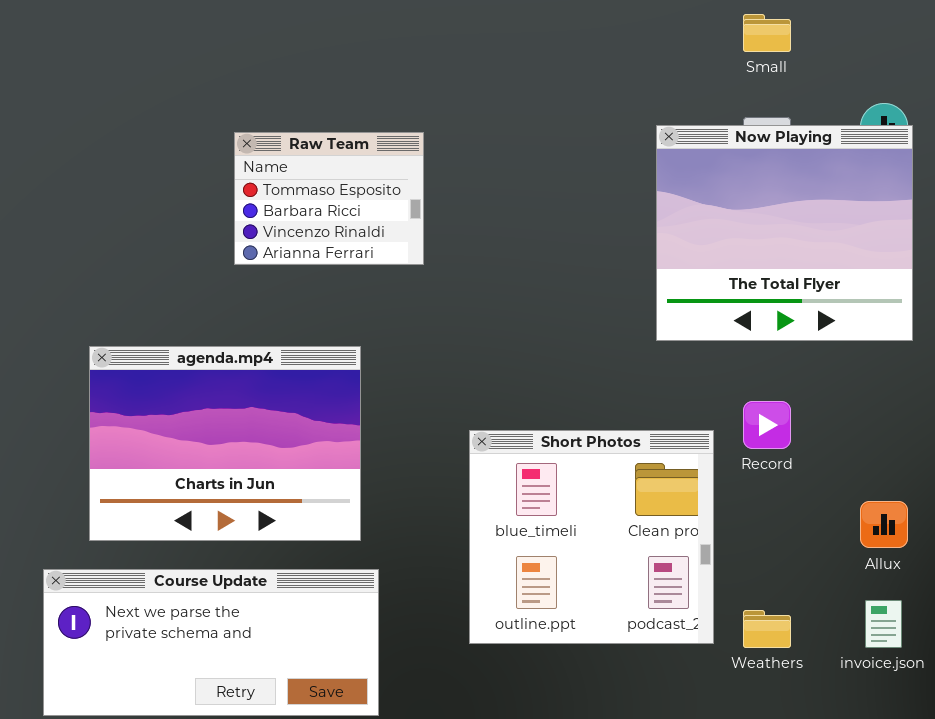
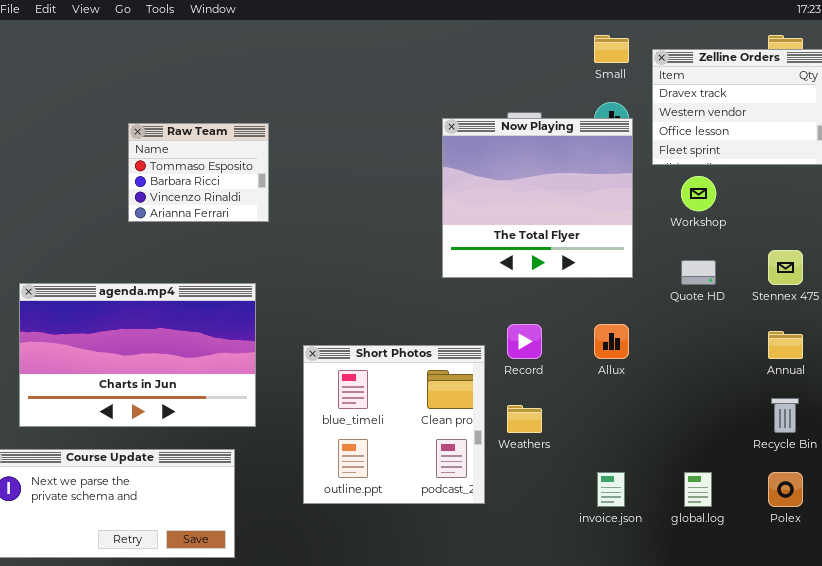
Small: [743,14,791,52] -> [594,35,629,63], moved
agenda.mp4: [89,346,361,541] -> [19,283,256,427], resized
Allux: [860,501,908,548] -> [594,324,629,359], moved
Weathers: [743,610,791,648] -> [507,405,542,433], moved

